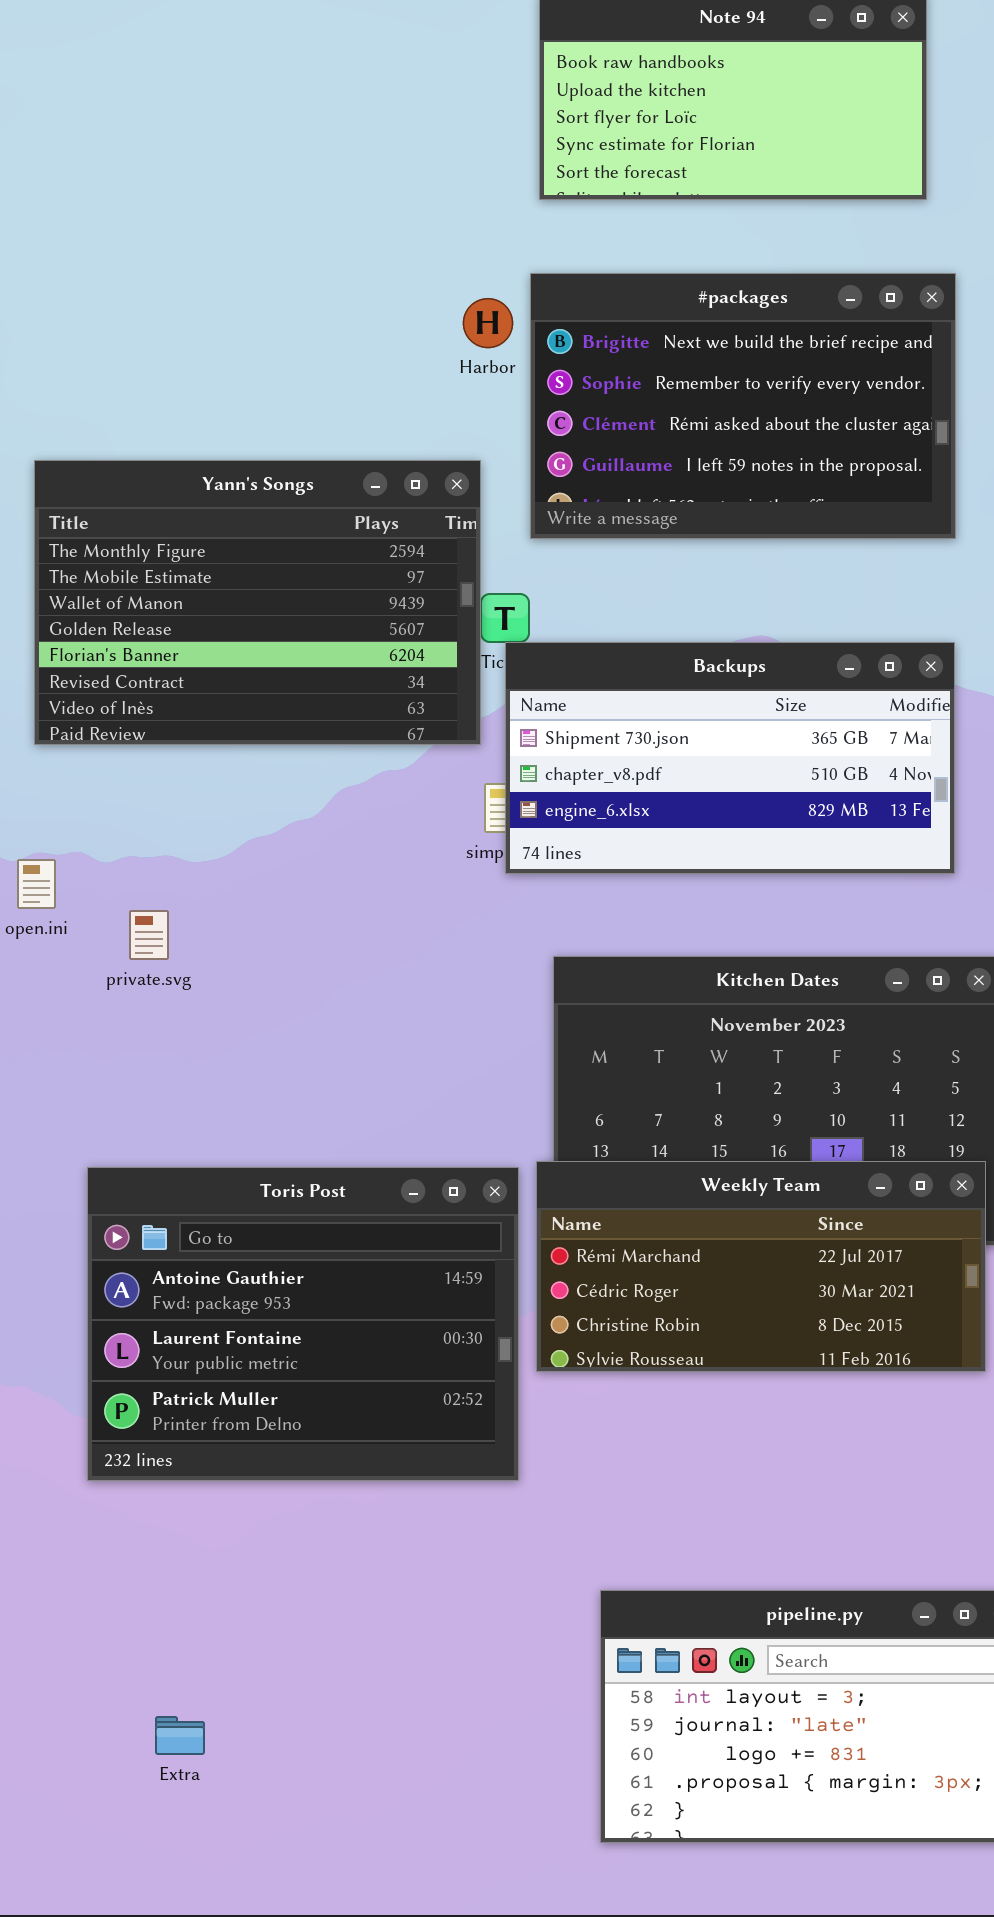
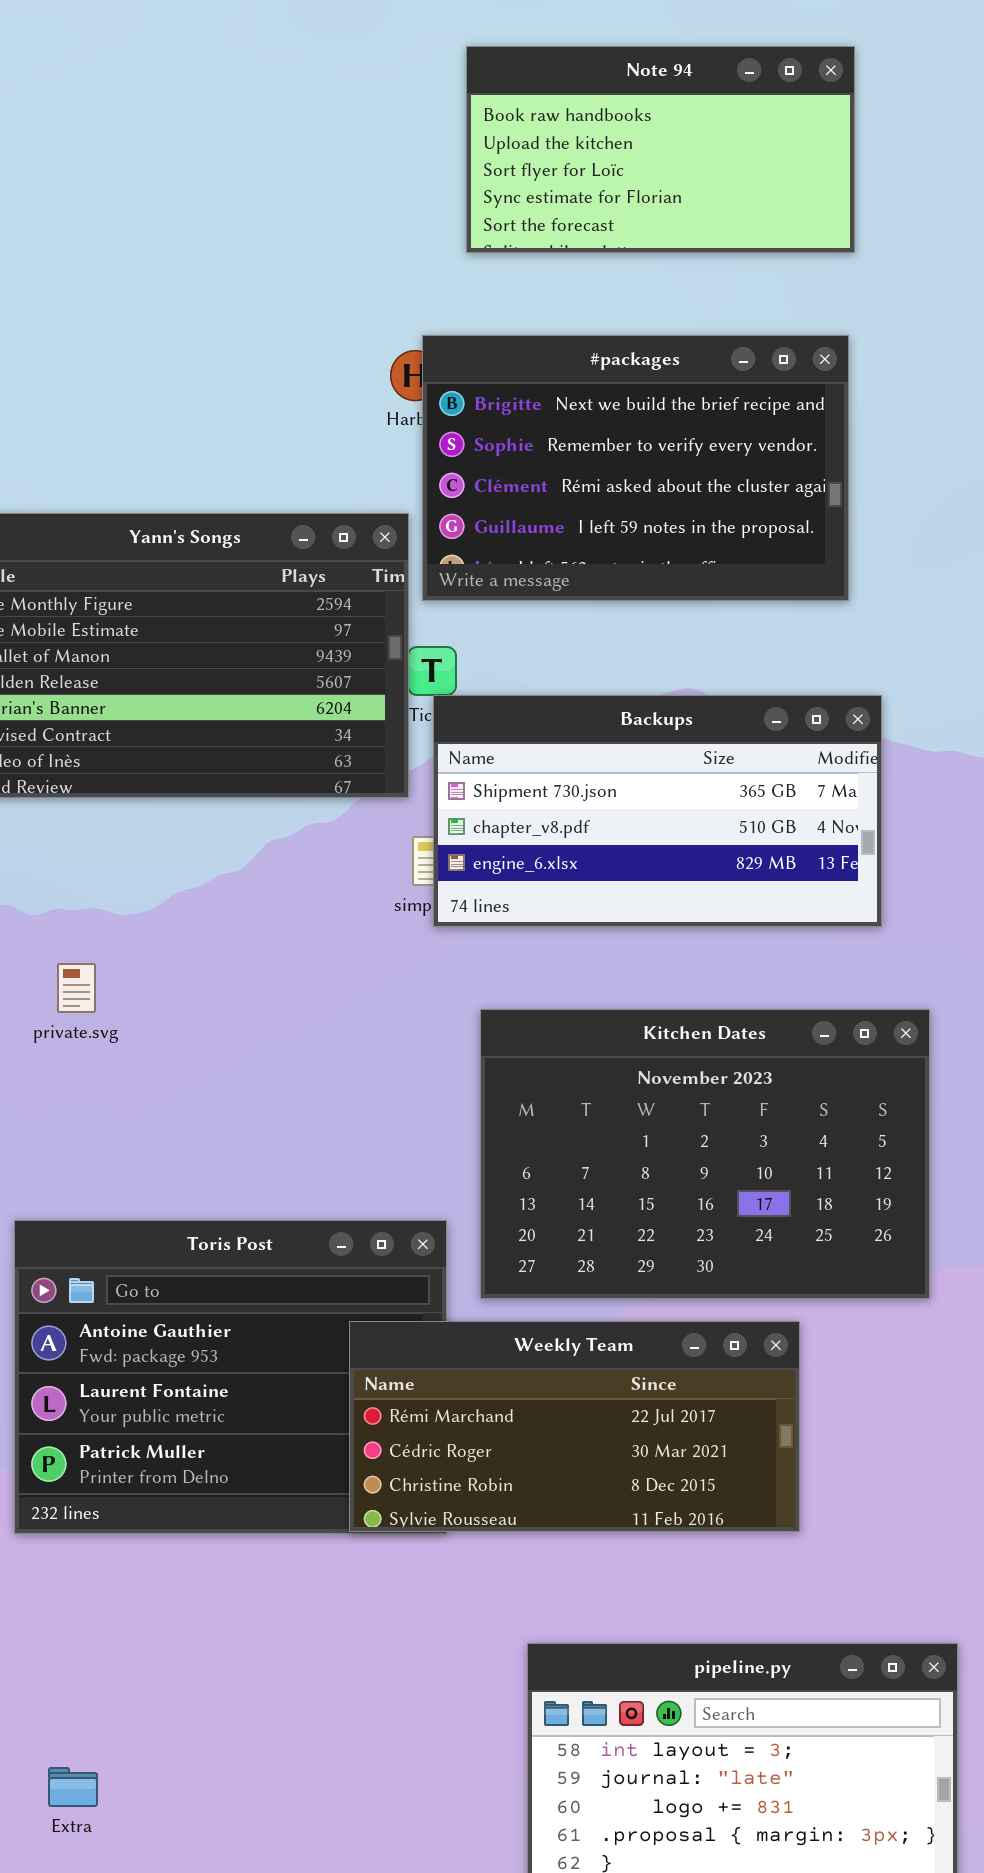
#packages: [530,273,956,539] -> [422,335,849,601], moved
Weekly Team: [536,1161,986,1372] -> [349,1321,800,1532], moved
Extra: [155,1716,205,1755] -> [48,1767,98,1807], moved

